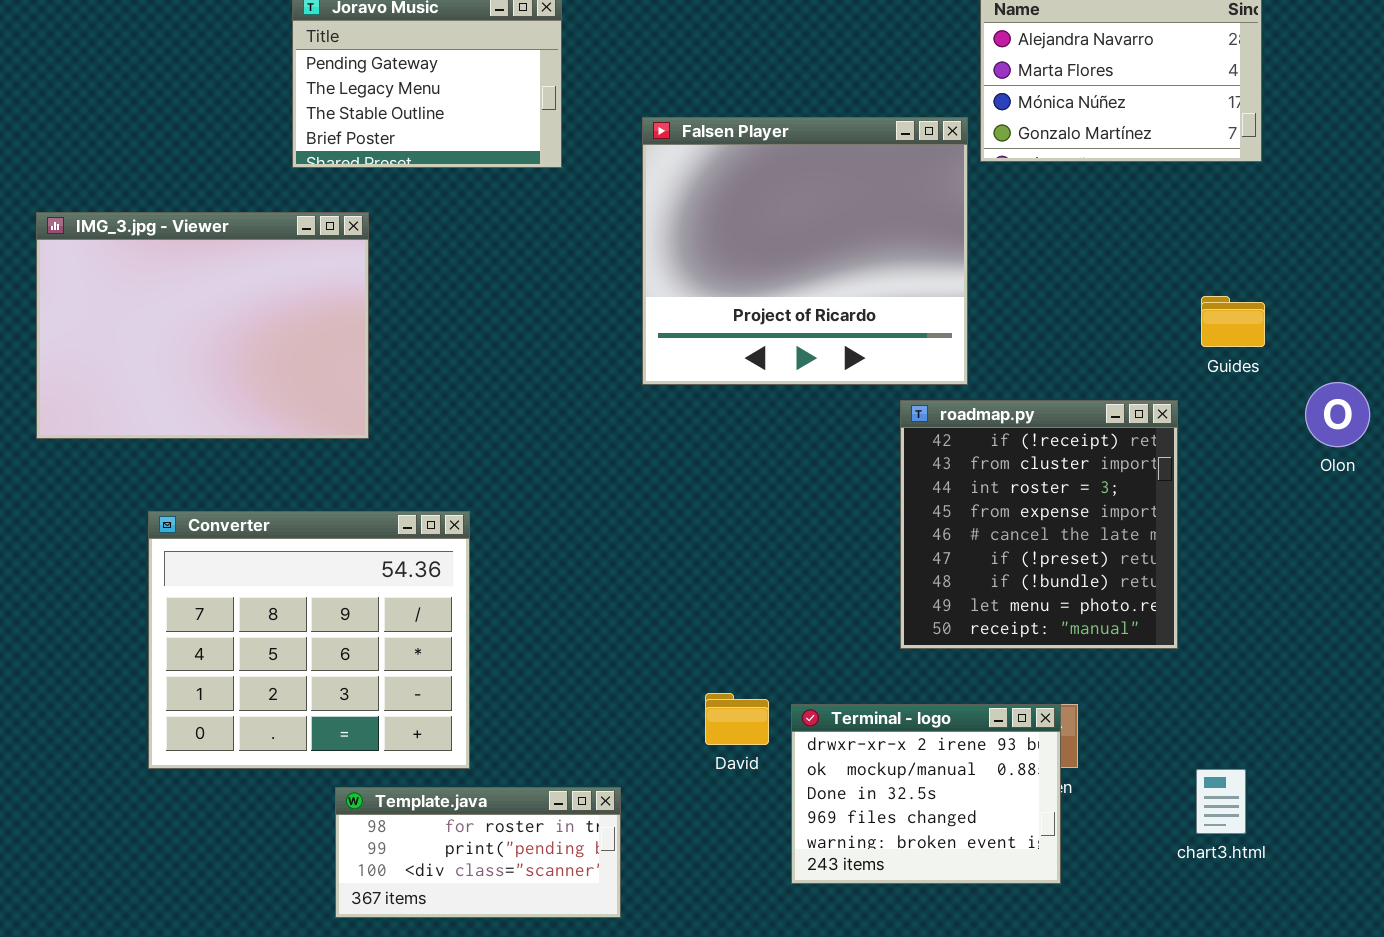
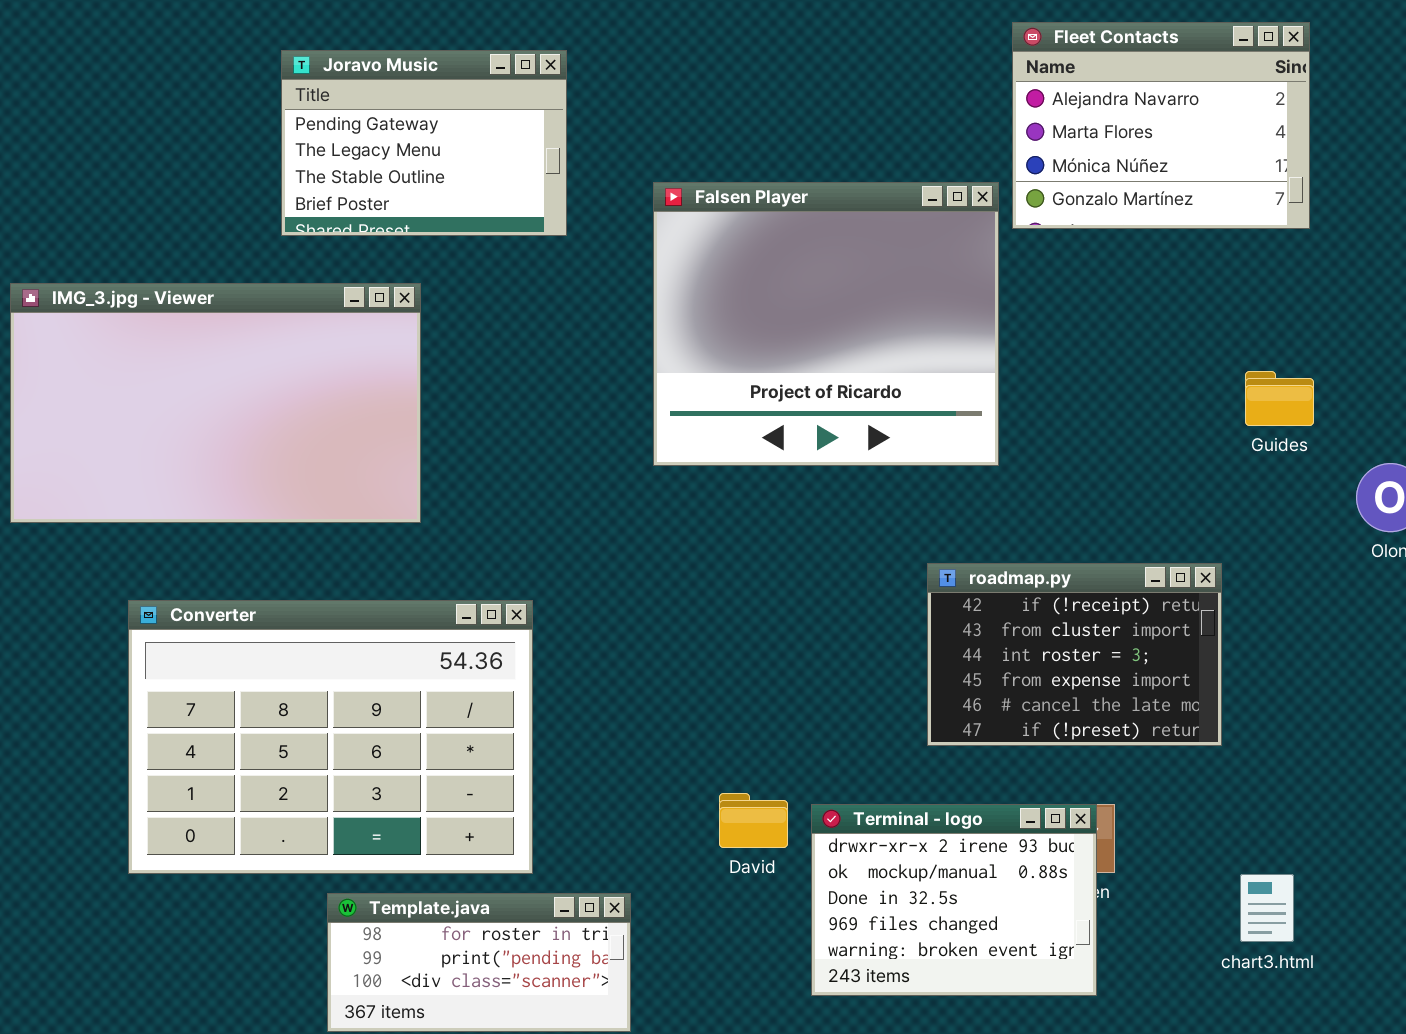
IMG_3.jpg - Viewer: [36,212,369,439] -> [10,283,421,523], resized
roadmap.py: [900,400,1178,649] -> [927,563,1222,746], resized
Converter: [148,511,470,769] -> [128,600,533,874], resized

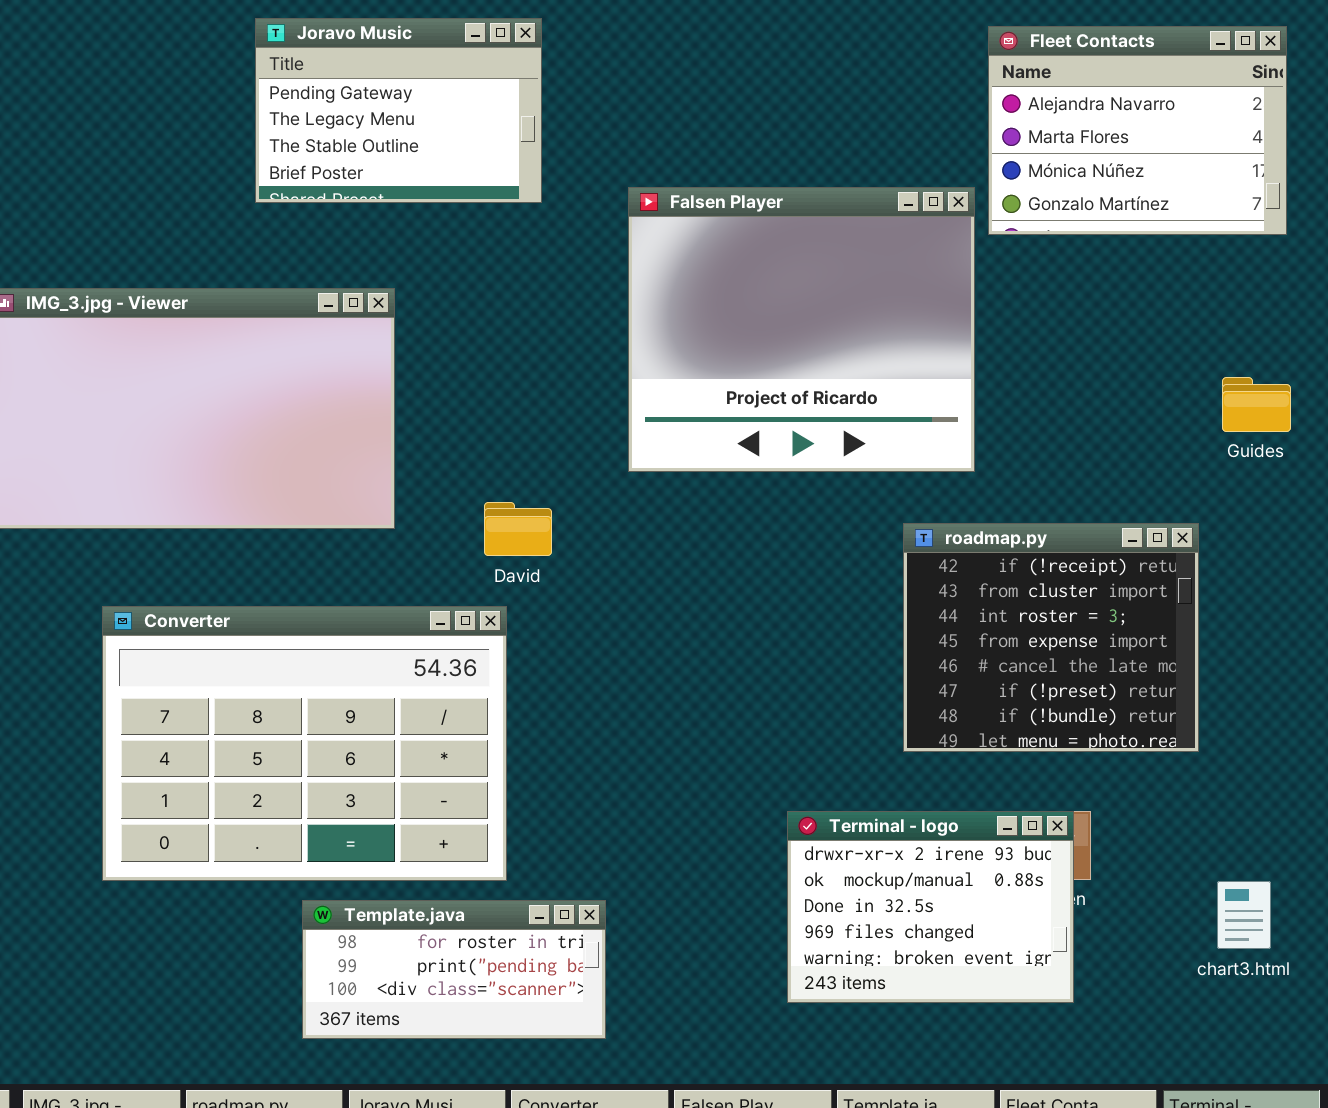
Joravo Music: [281,50,567,236] -> [255,18,542,203], moved
roadmap.py: [927,563,1222,746] -> [903,523,1199,752], resized
David: [719,793,788,848] -> [484,502,552,556], moved

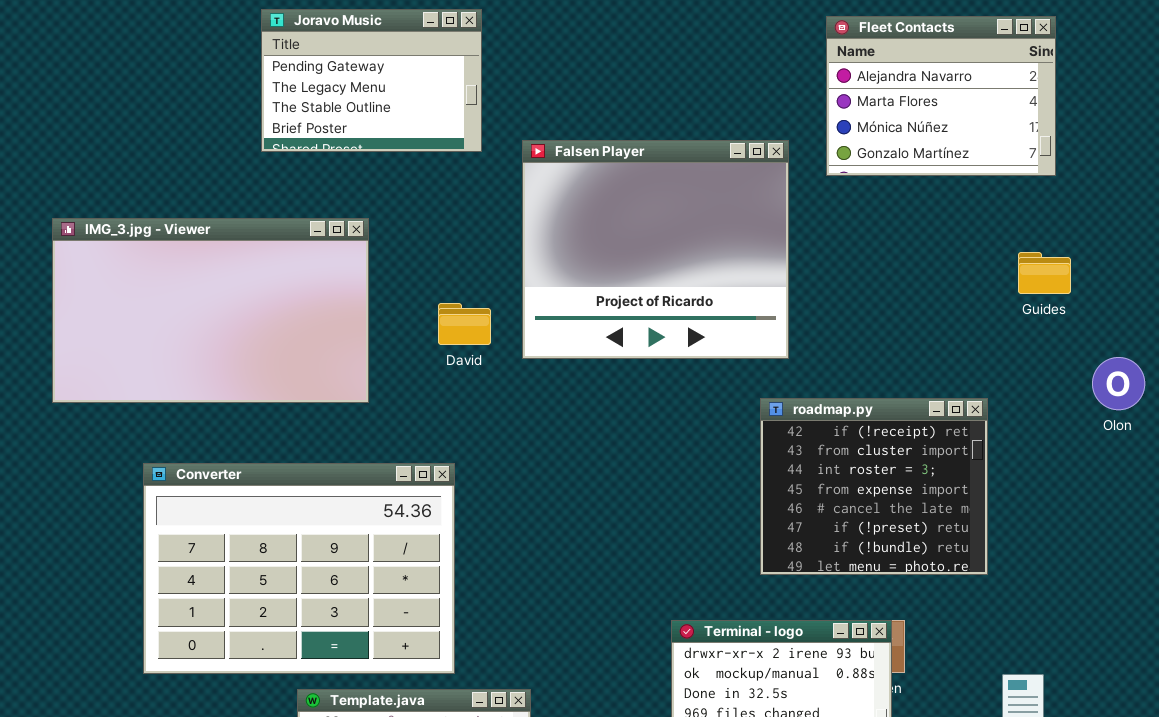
Falsen Player: [628,187,975,472] -> [522,140,789,359], moved
Guides: [1222,377,1291,432] -> [1018,252,1071,294], moved
David: [484,502,552,556] -> [438,303,491,345], moved

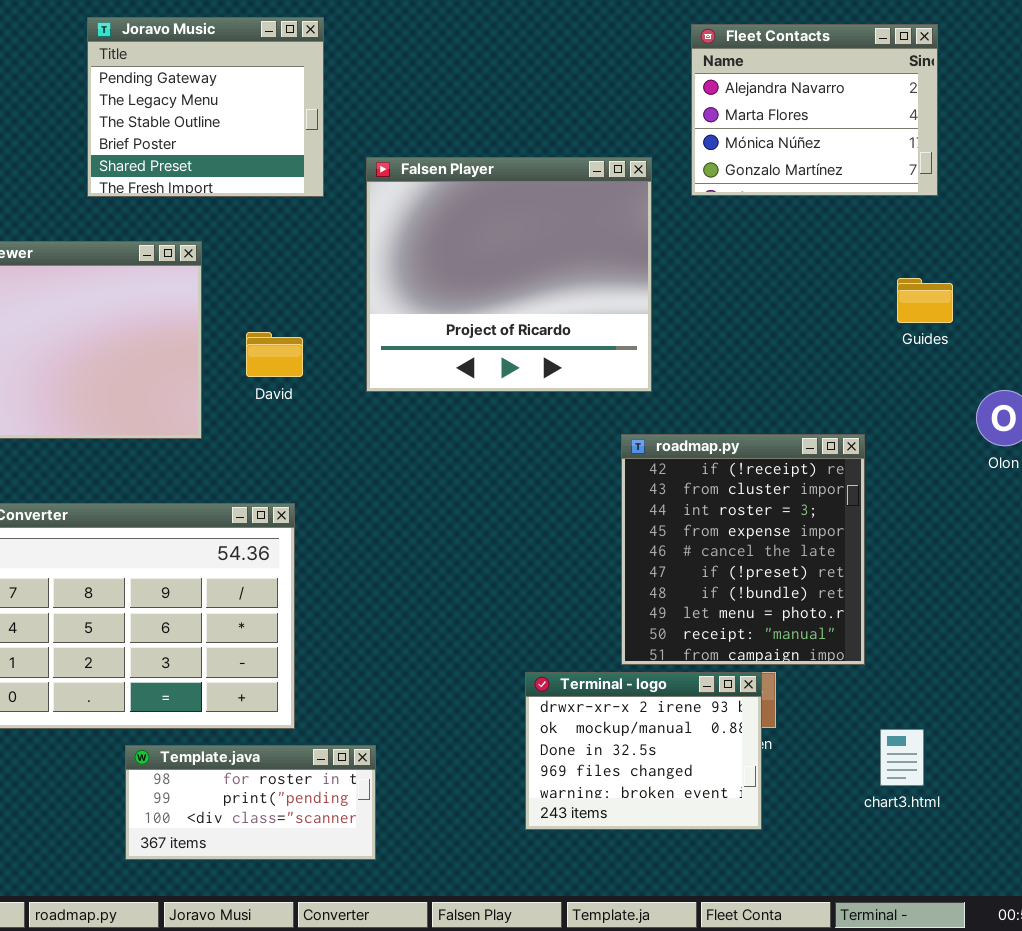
Joravo Music: [261,9,482,152] -> [87,17,324,197], resized
David: [438,303,491,345] -> [246,332,303,377], moved
roadmap.py: [760,398,988,575] -> [621,434,865,665], resized

